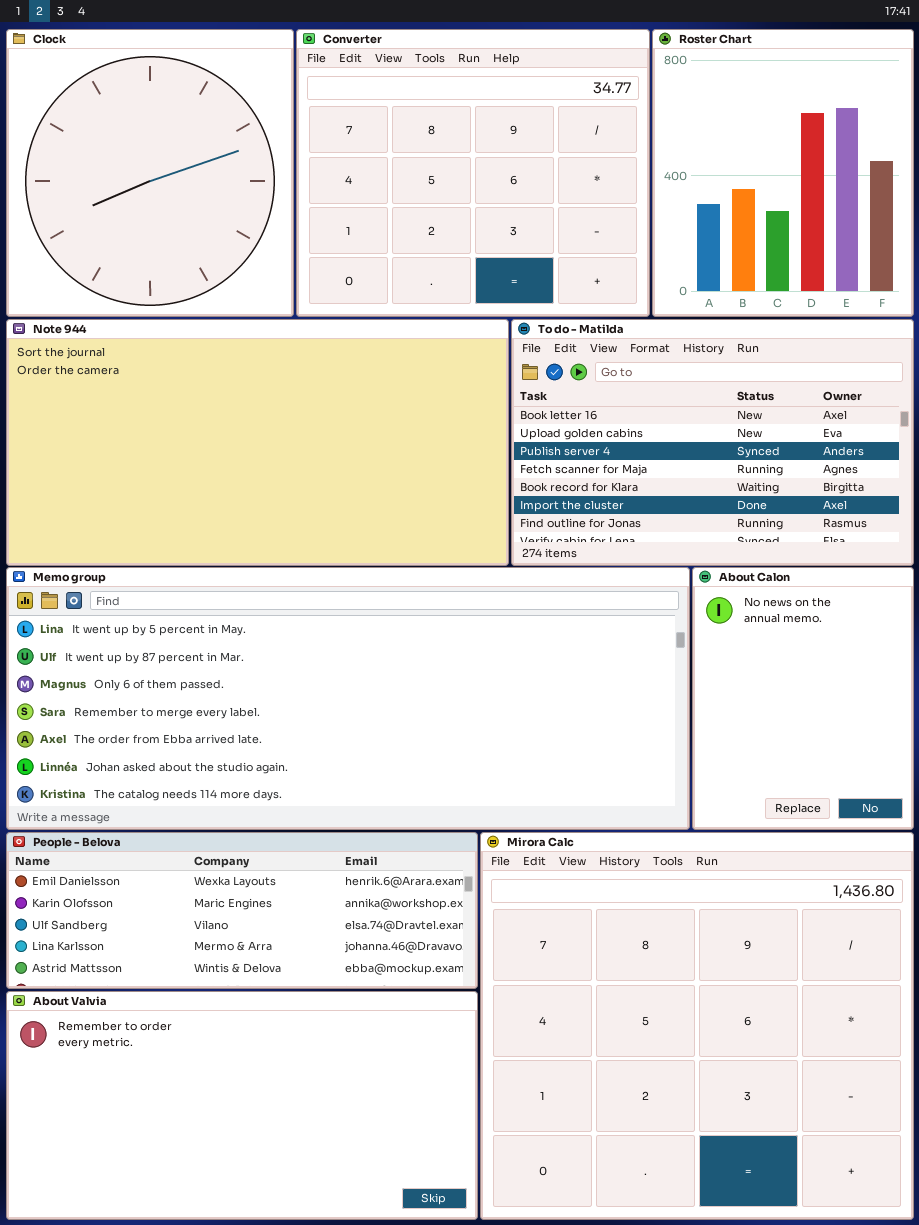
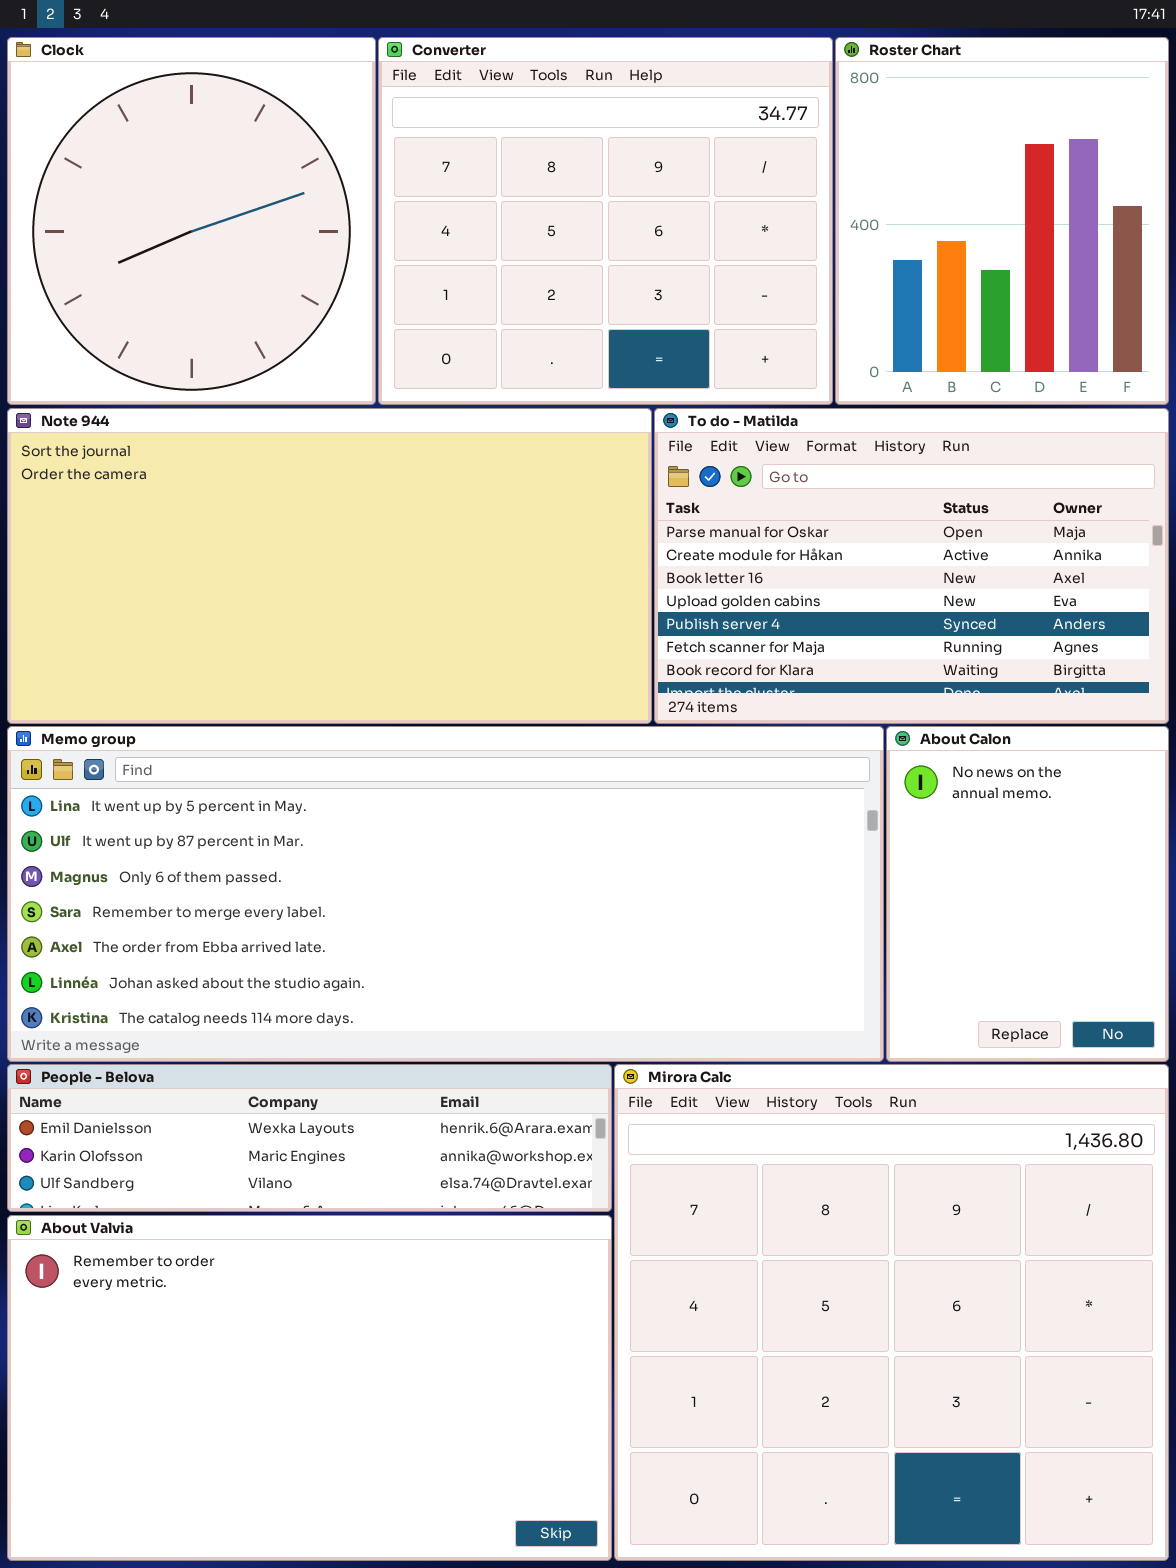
To do - Matilda: [511,319,914,566] -> [654,408,1169,724], scrolled up 2 rows
People - Belova: [6,832,478,989] -> [7,1064,612,1212], resized
About Valvia: [6,991,478,1220] -> [7,1215,612,1561], resized

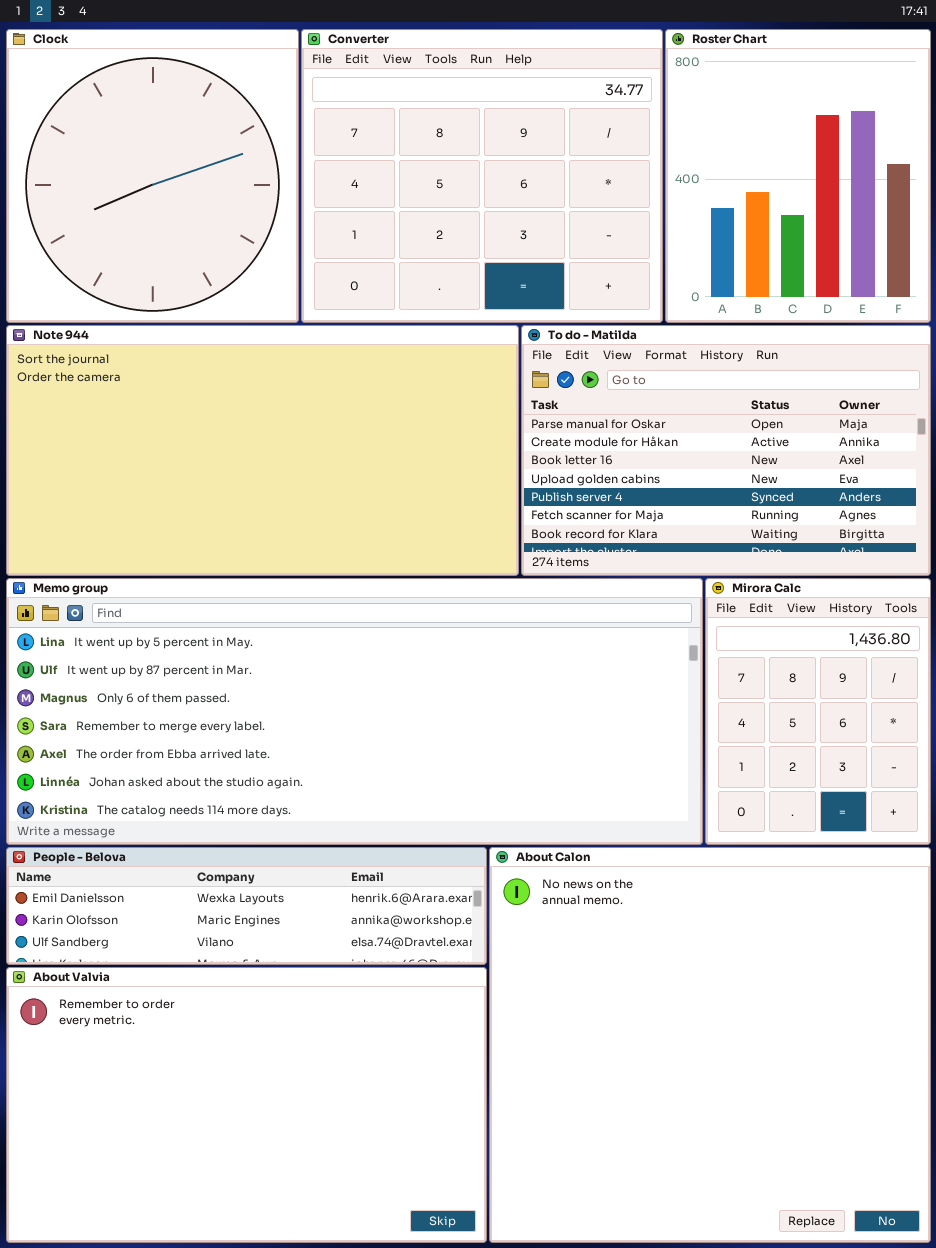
About Calon: [886,726,1169,1062] -> [489,847,931,1243], moved, resized
Mirora Calc: [614,1064,1169,1561] -> [705,578,931,845], moved, resized

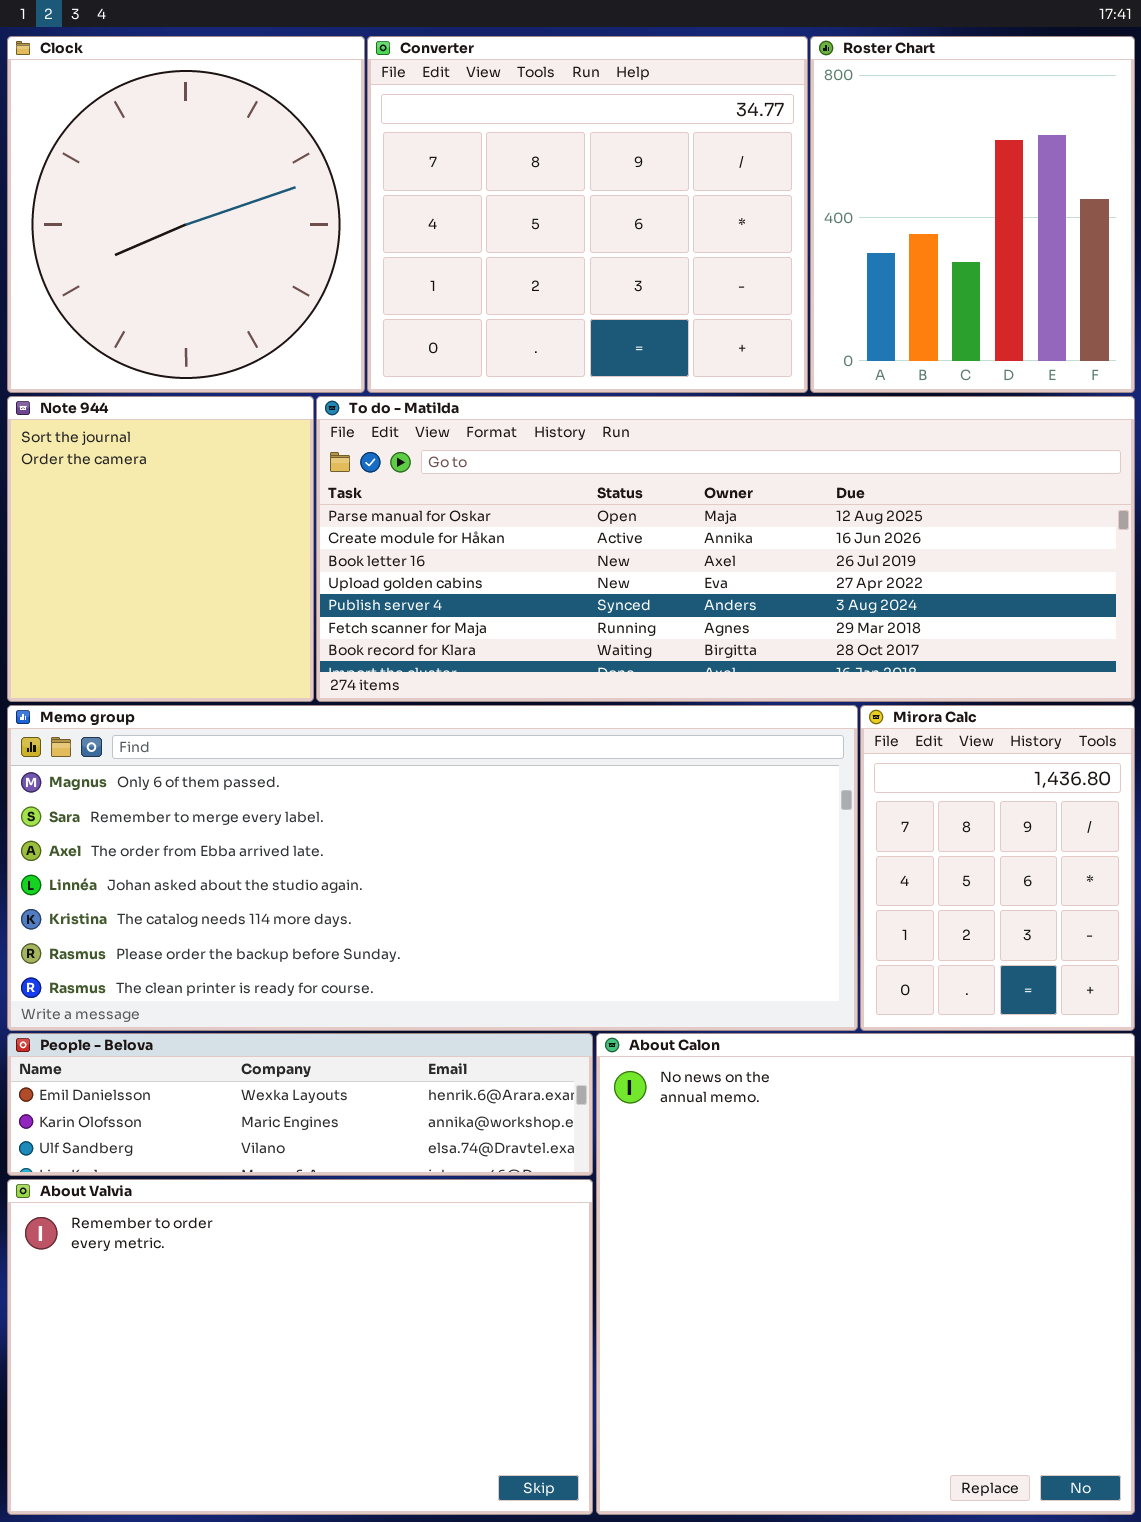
Note 944: [6,325,519,576] -> [7,396,314,702], resized
To do - Matilda: [521,325,931,576] -> [316,396,1135,702], resized
Memo group: [6,578,703,845] -> [7,705,858,1031], scrolled down 2 rows

